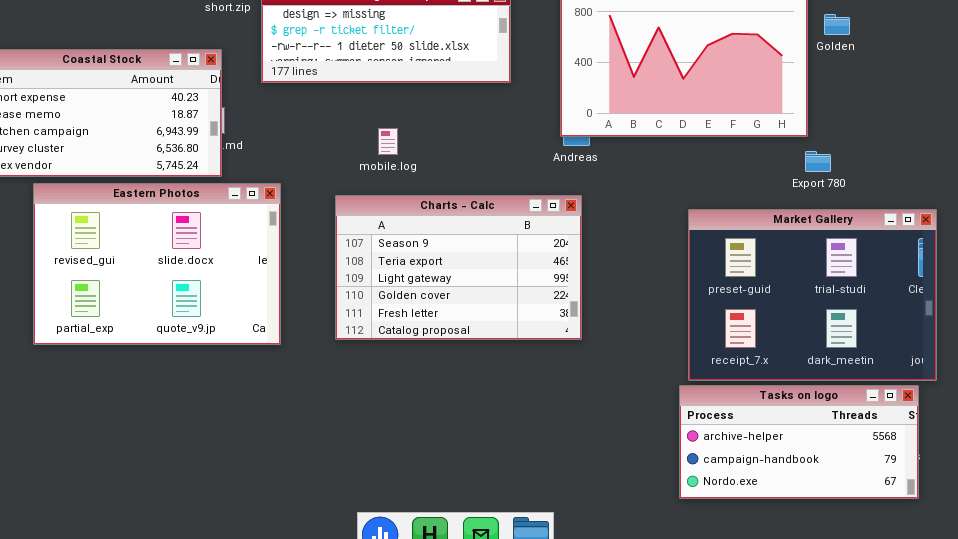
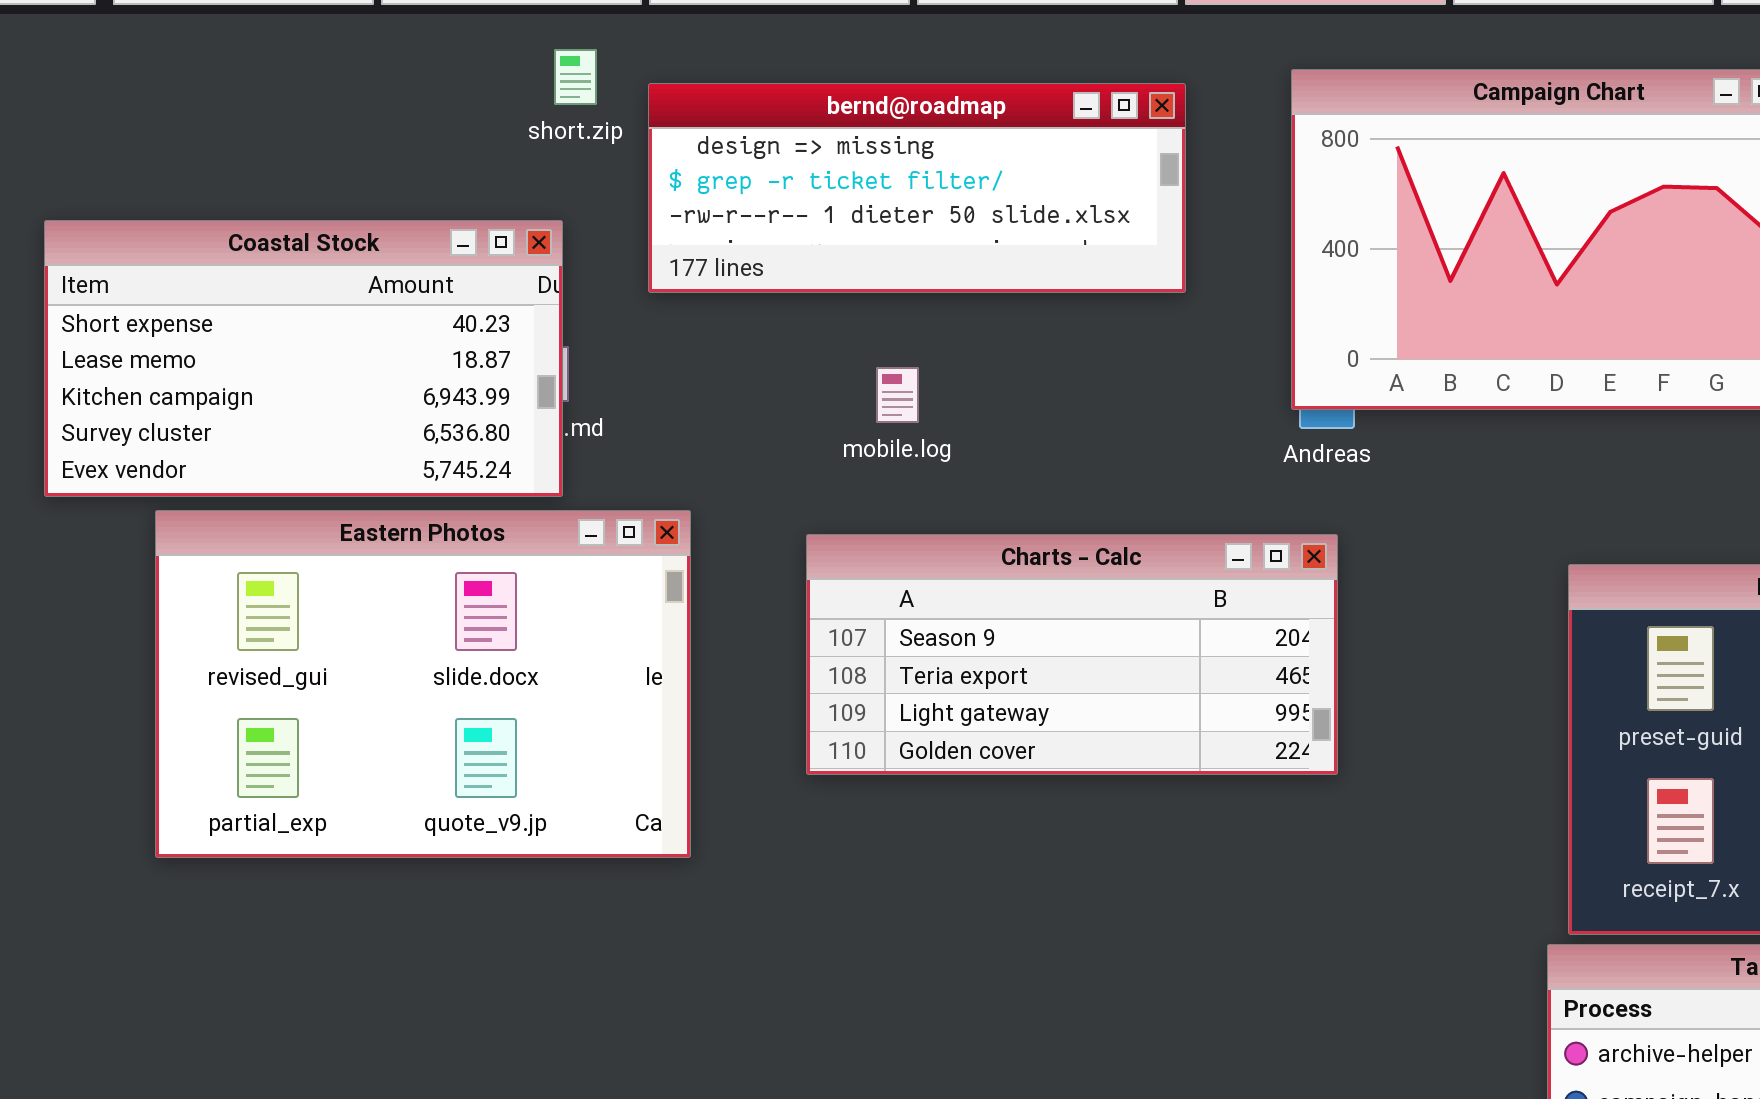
mobile.log: [378,128,398,155] -> [876,367,919,423], moved
Charts - Calc: [335,195,582,340] -> [806,534,1338,775], resized

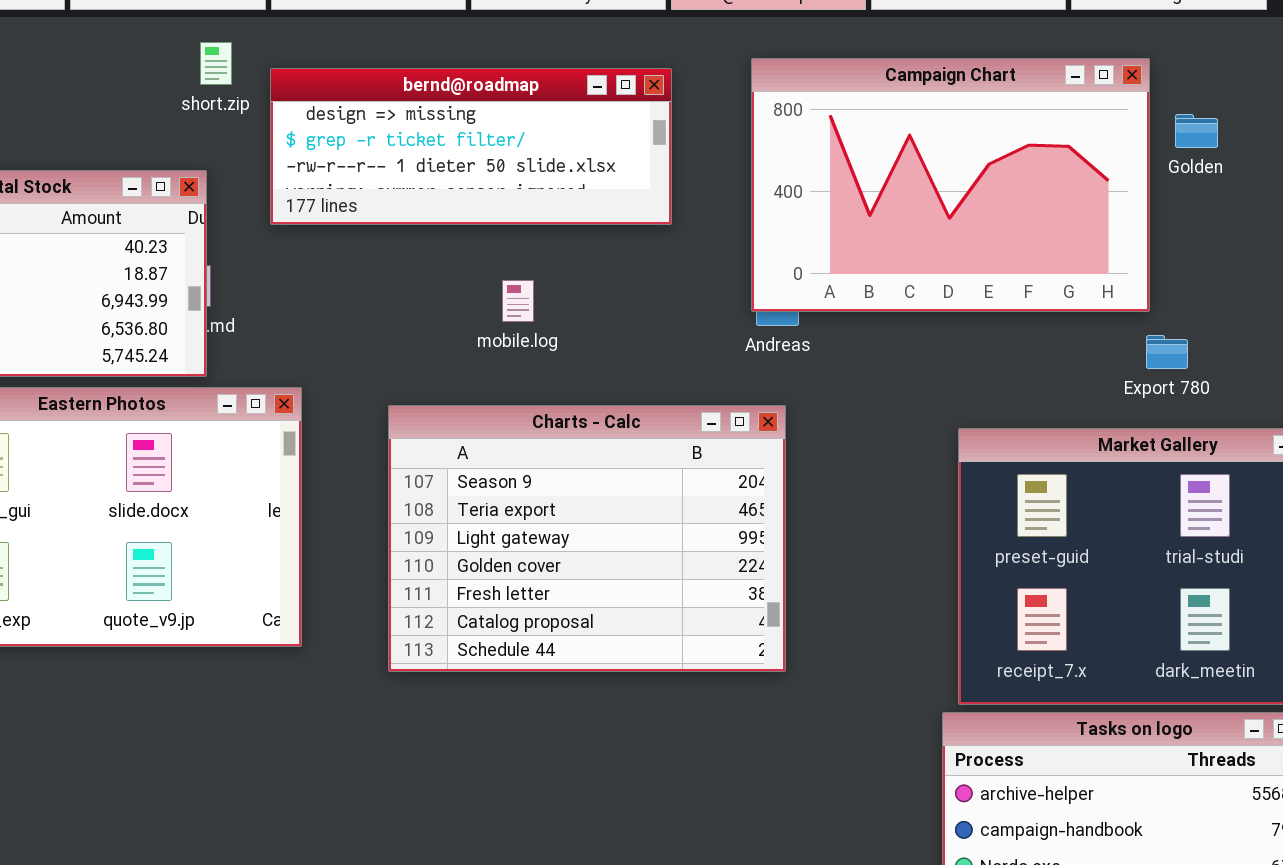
mobile.log: [876,367,919,423] -> [502,280,534,322], moved
Charts - Calc: [806,534,1338,775] -> [388,405,786,672], resized

